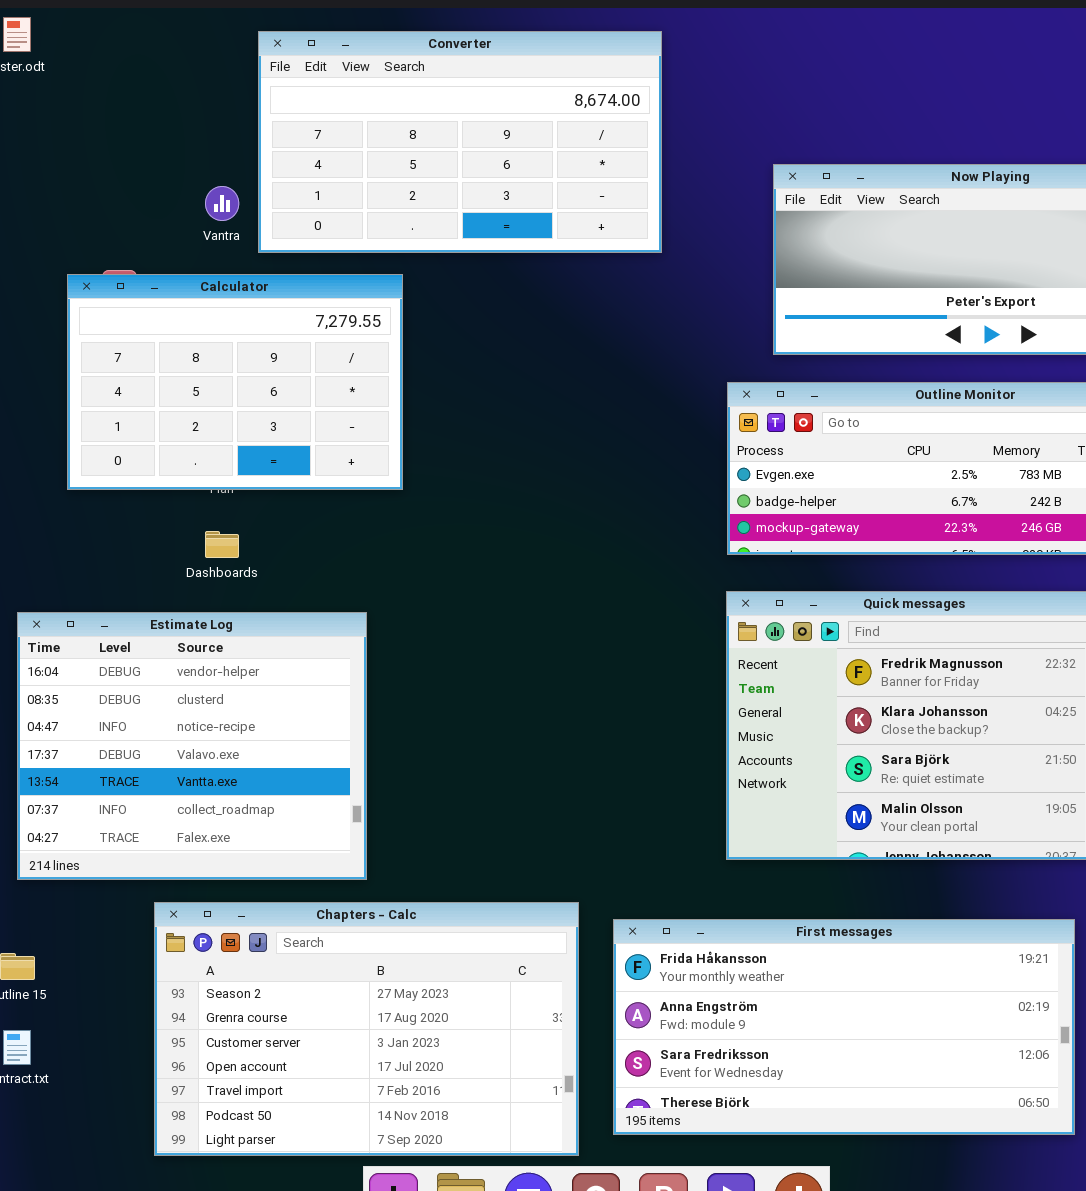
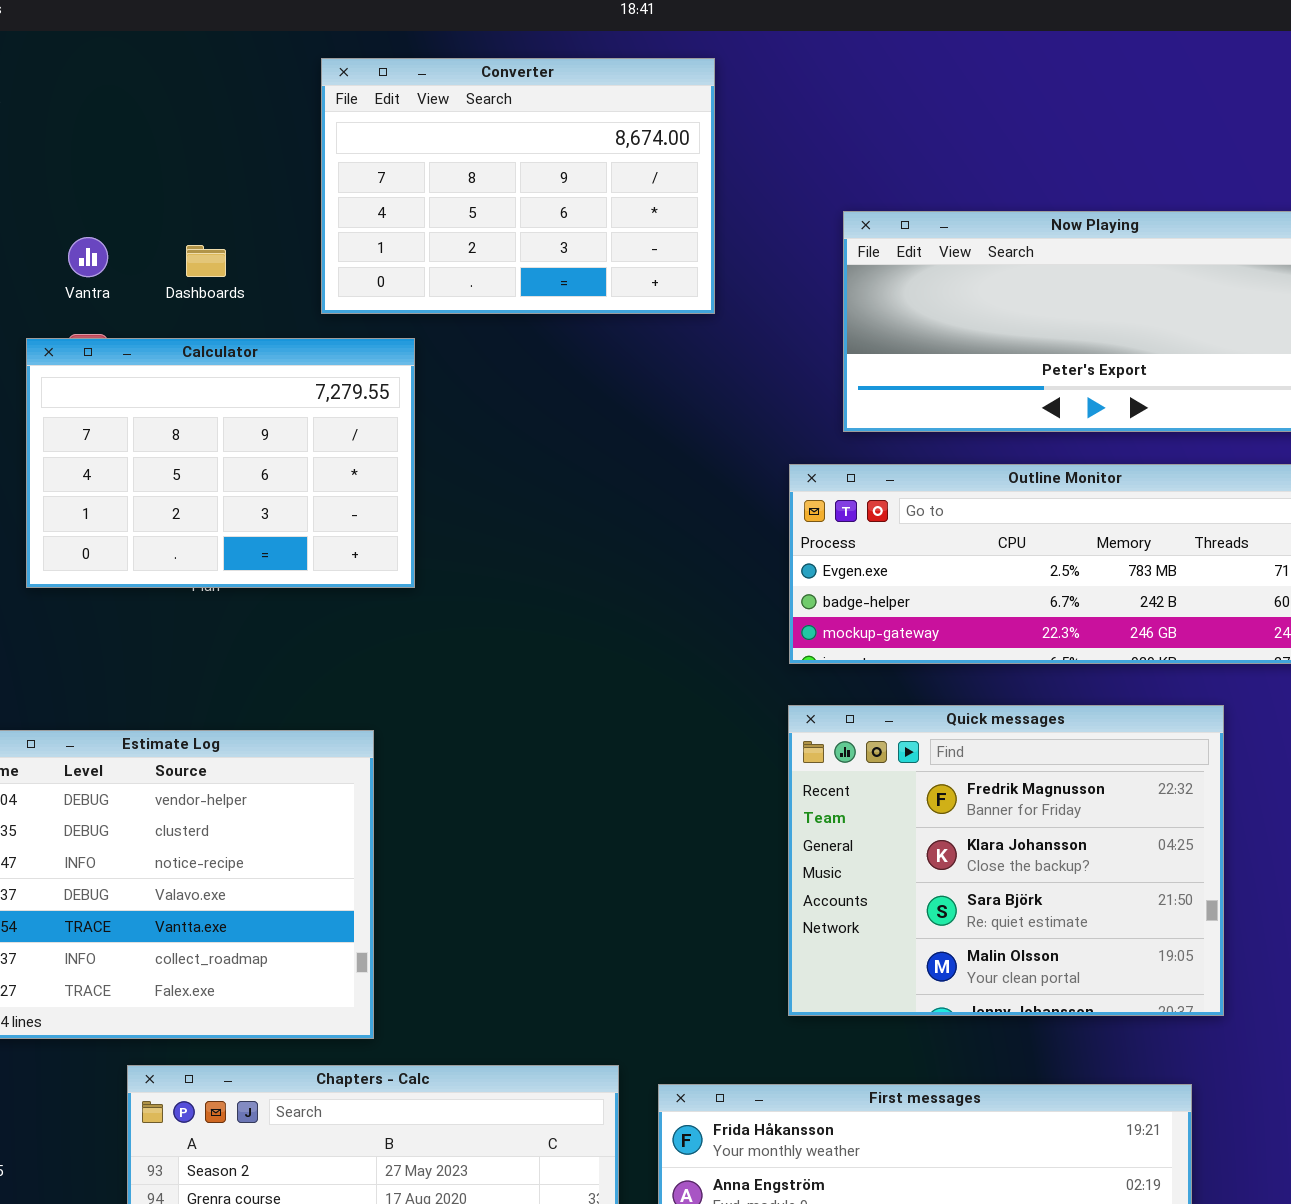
Converter: [258,31,662,253] -> [321,58,715,314], resized
Vantra: [205,186,239,221] -> [68,237,108,277], moved
Dashboards: [205,531,239,558] -> [186,245,226,277], moved

